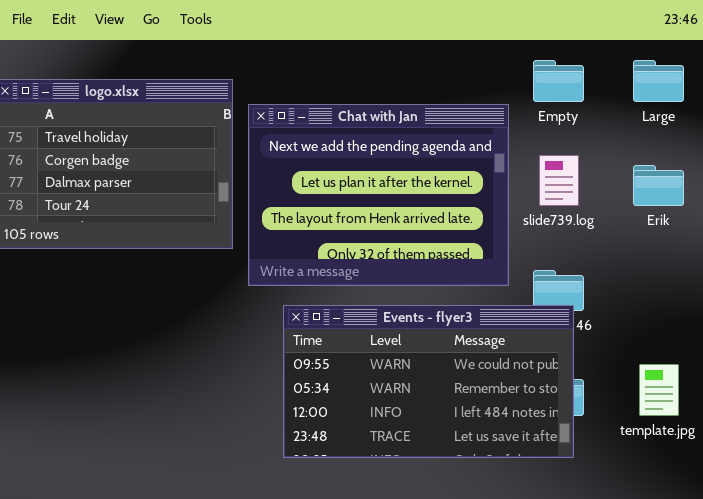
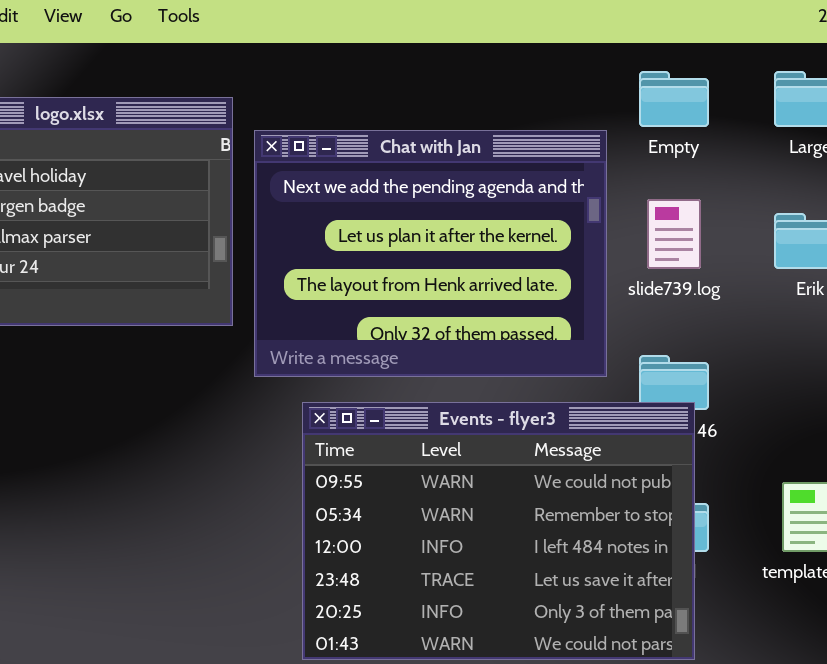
Events - flyer3: [283,305,574,458] -> [302,402,695,660], resized

